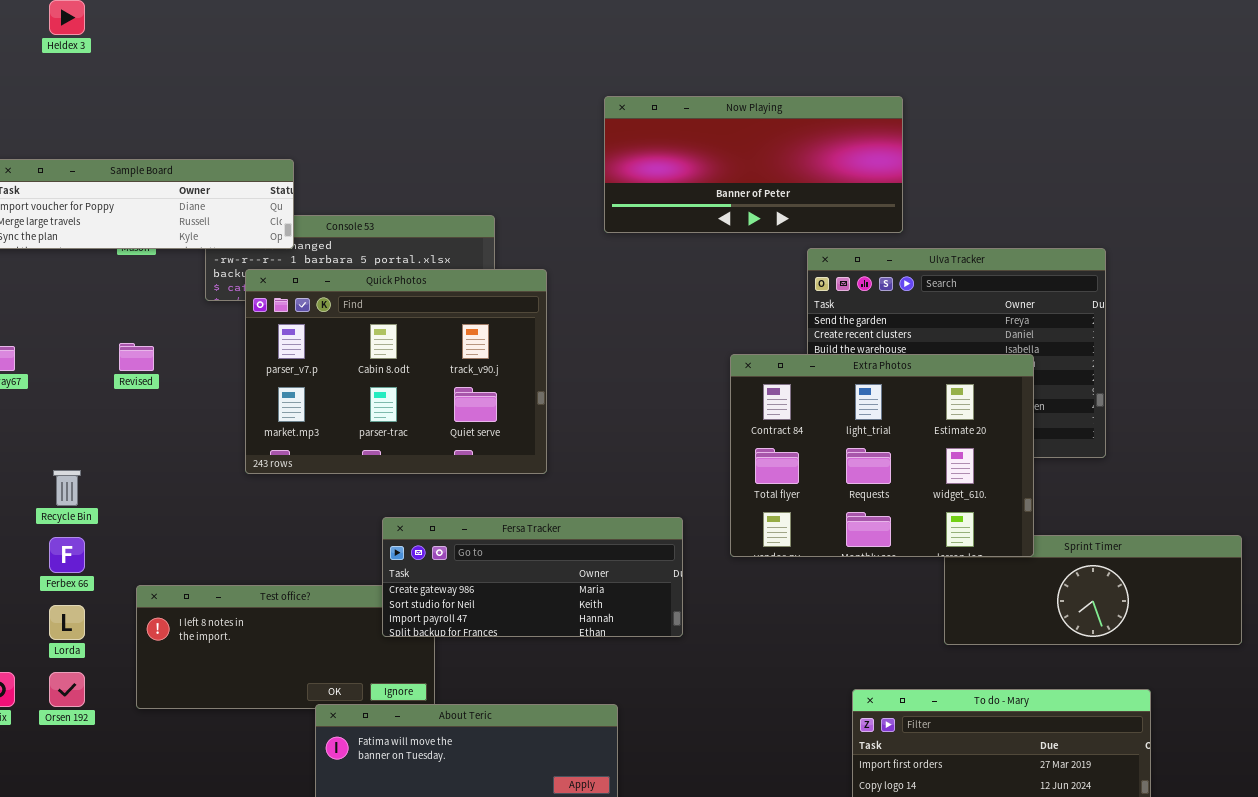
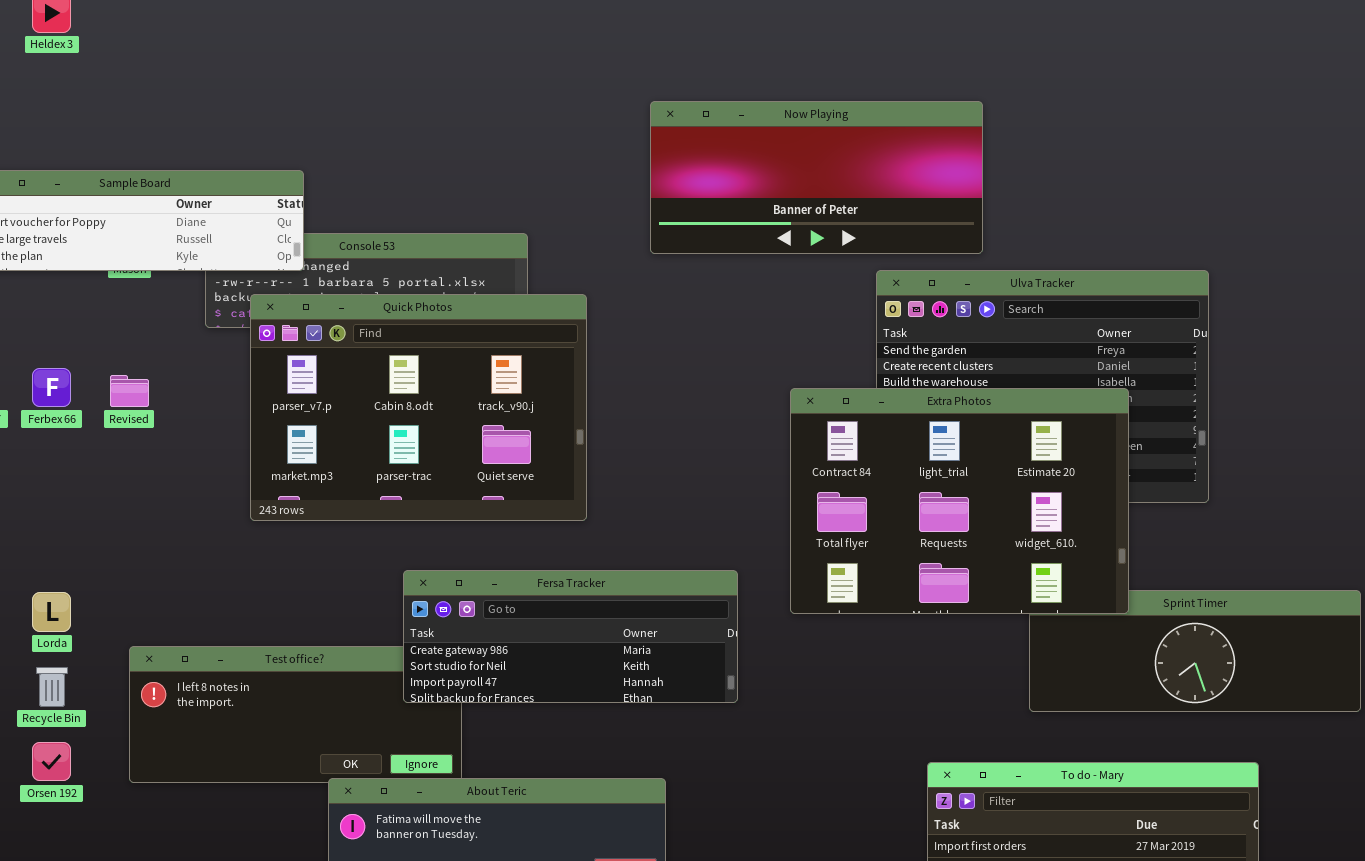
Recycle Bin: [53,470,81,506] -> [36,667,68,707], moved
Ferbex 66: [49,537,85,573] -> [32,368,71,407], moved
Lorda: [49,605,85,640] -> [32,592,71,632], moved

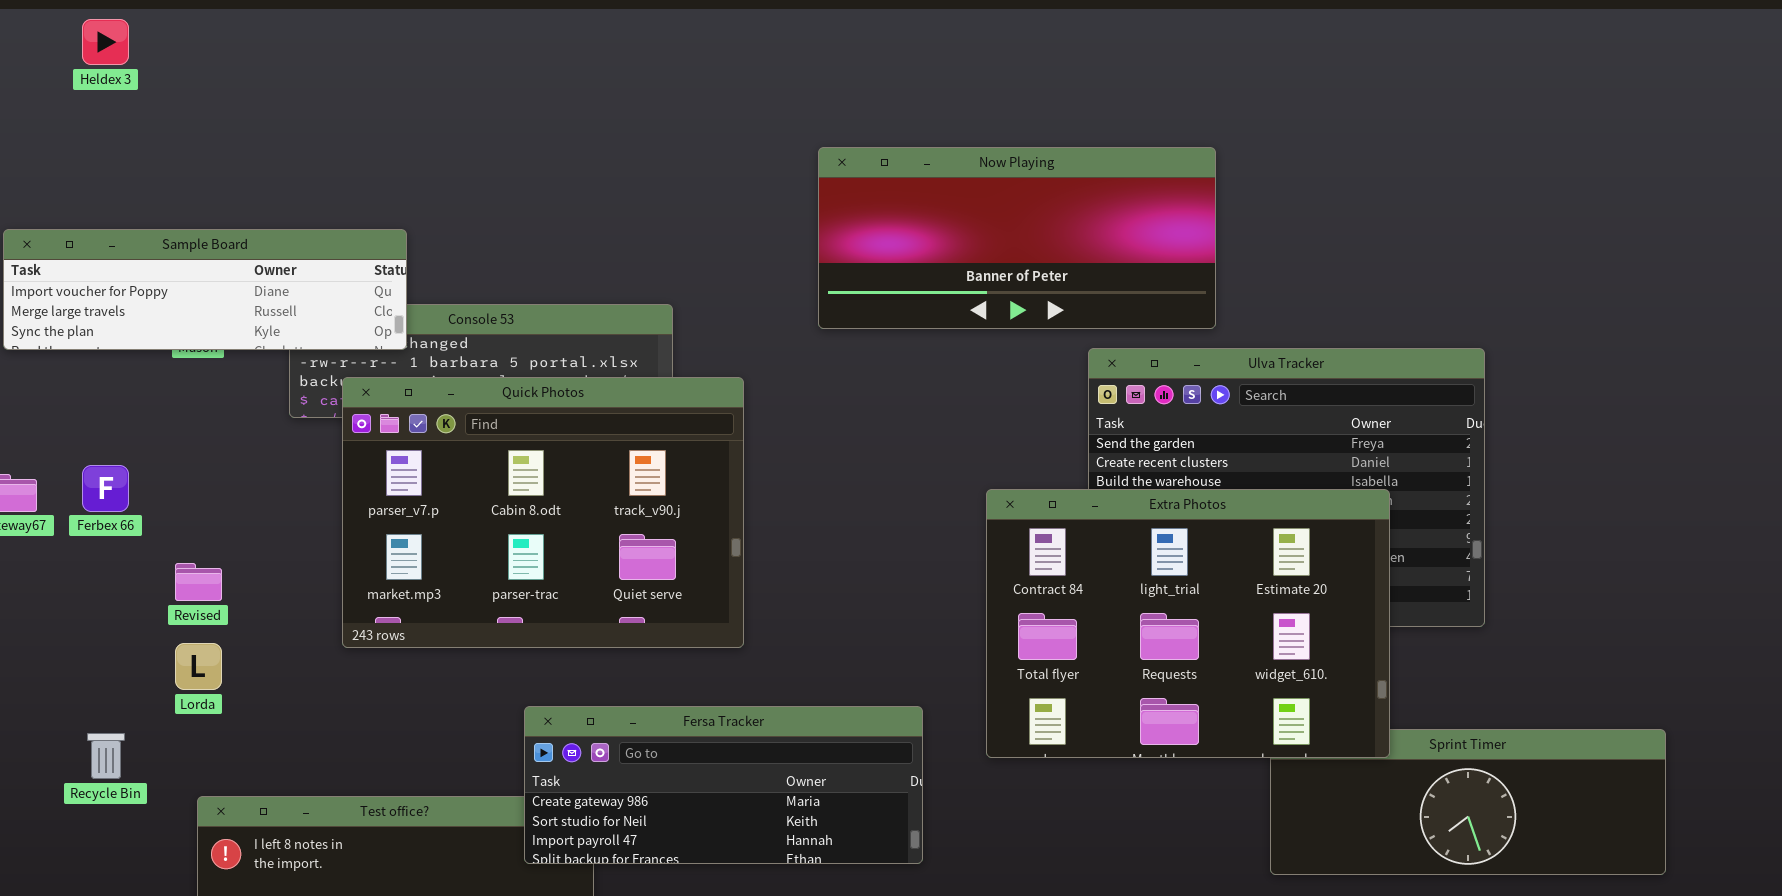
Revised: [110,375,149,407] -> [175,563,222,601], moved
Lorda: [32,592,71,632] -> [175,643,222,690], moved
Recycle Bin: [36,667,68,707] -> [87,733,125,779], moved

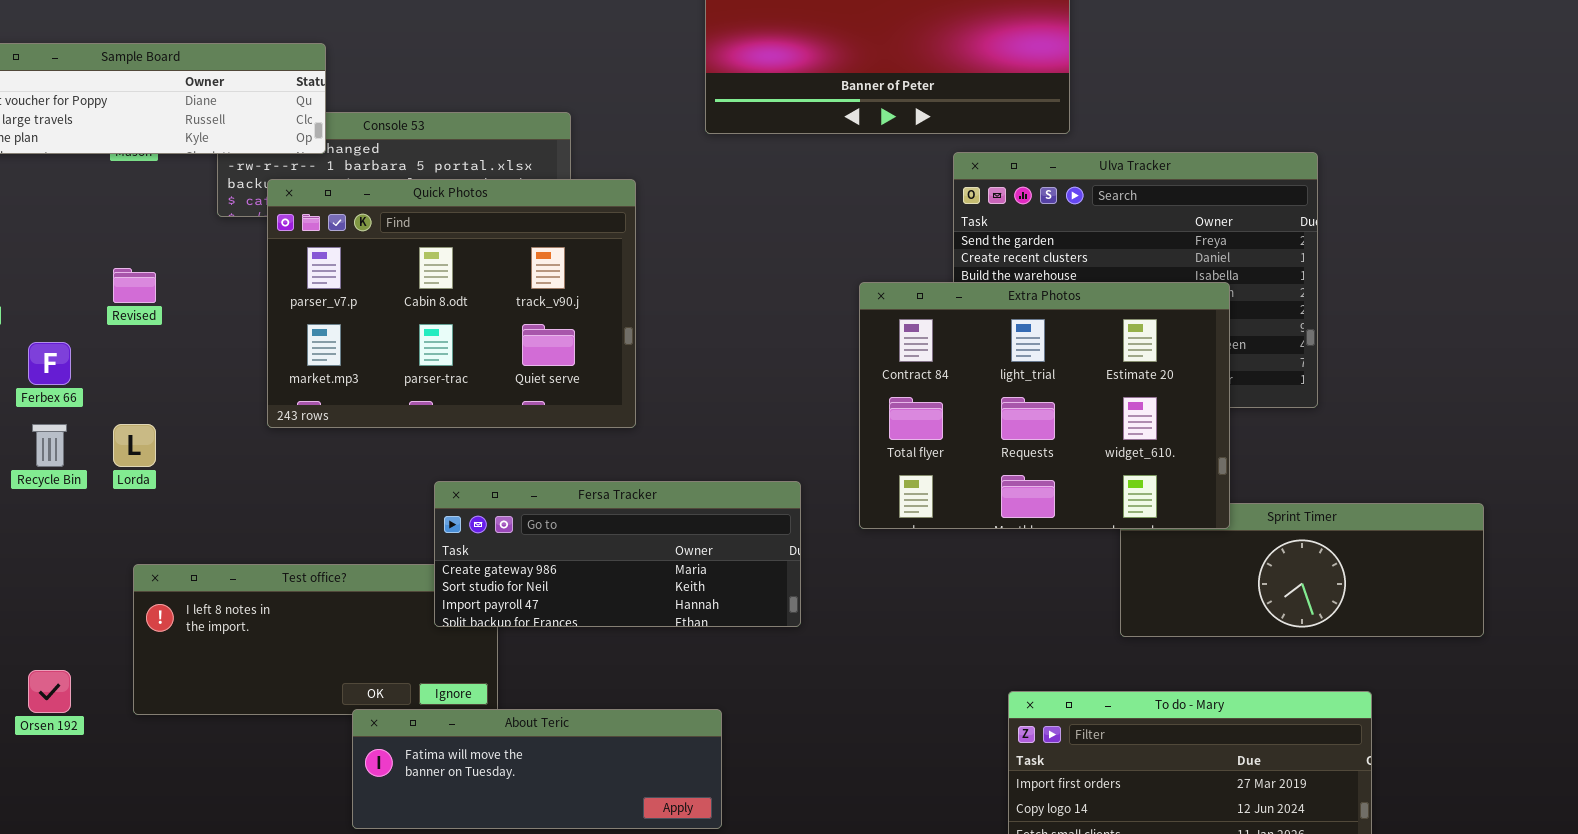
Ferbex 66: [82,465,129,512] -> [28,342,71,385], moved
Revised: [175,563,222,601] -> [113,268,156,303], moved
Recycle Bin: [87,733,125,779] -> [32,424,67,467], moved

